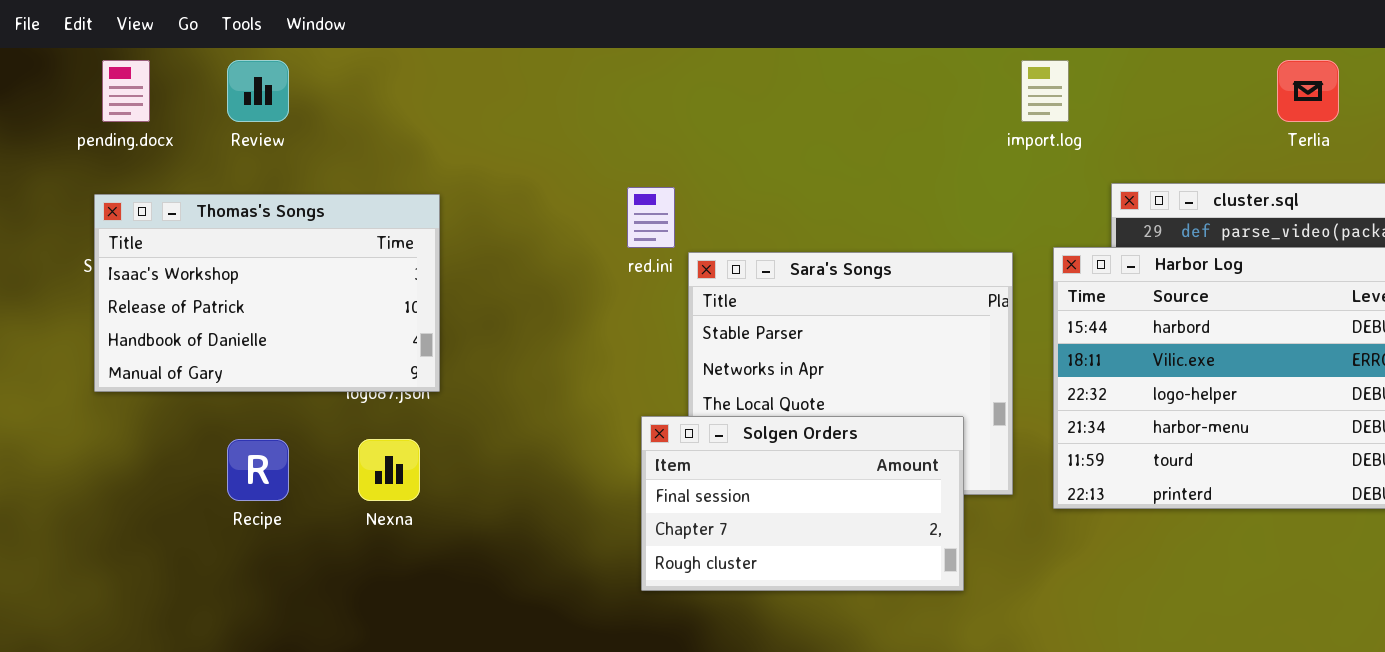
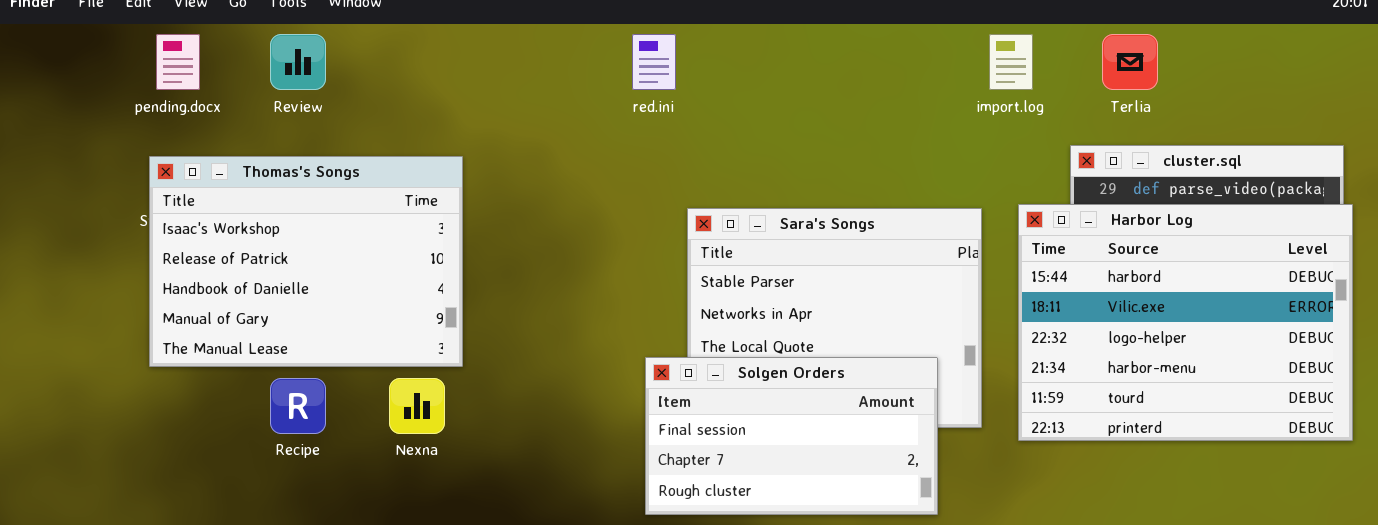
Terlia: [1277,60,1339,122] -> [1102,34,1158,90], moved
red.ini: [627,187,675,248] -> [632,34,676,90], moved
Thomas's Songs: [94,194,440,392] -> [149,156,463,367], resized

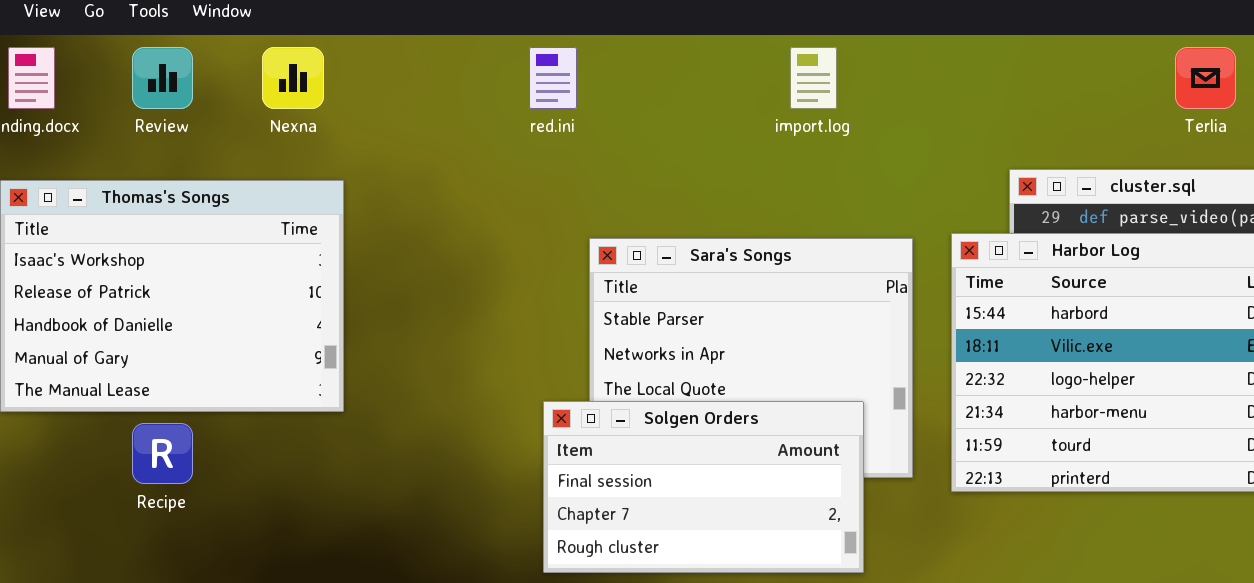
import.log: [989,34,1033,90] -> [790,47,837,109], moved
Terlia: [1102,34,1158,90] -> [1175,47,1236,109], moved
Nexna: [389,378,445,434] -> [262,47,324,109], moved

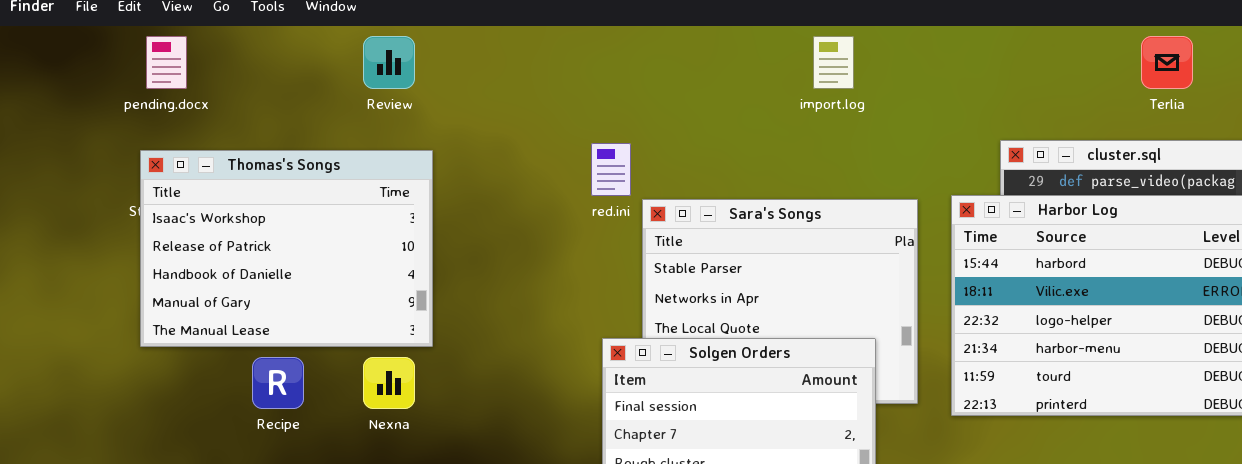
Review: [132,47,193,109] -> [363,36,415,89], moved
Nexna: [262,47,324,109] -> [363,357,415,409], moved
red.ini: [529,47,577,109] -> [591,143,631,196], moved

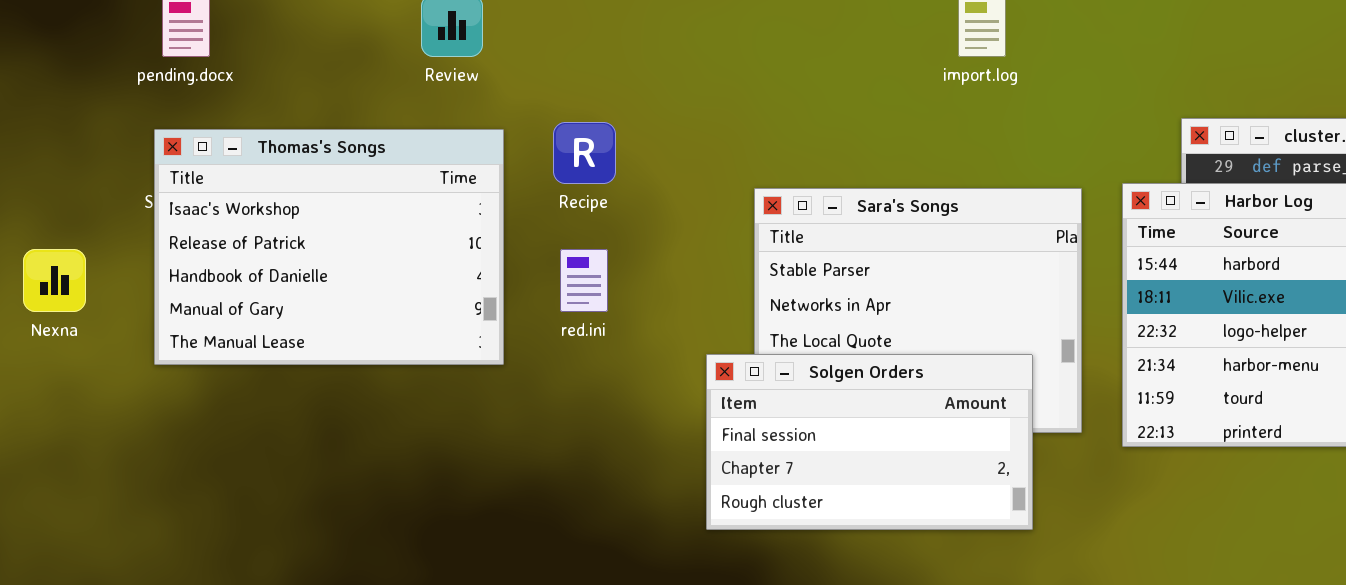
red.ini: [591,143,631,196] -> [560,249,608,312], moved
Recipe: [252,357,304,409] -> [553,122,616,184], moved
Nexna: [363,357,415,409] -> [23,249,86,312], moved

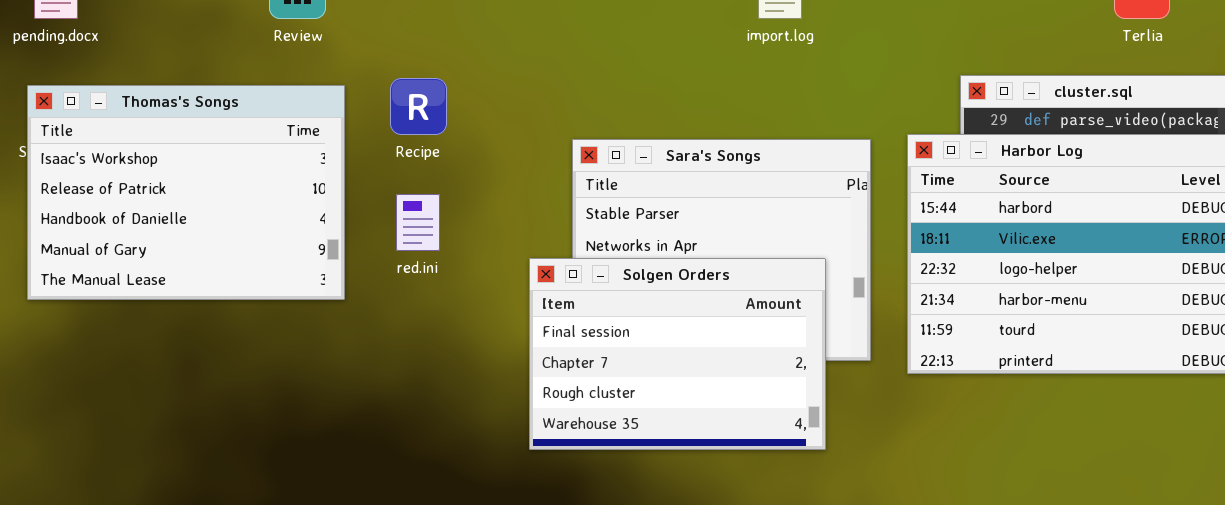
Solgen Orders: [706,354,1033,530] -> [529,258,826,450], resized

